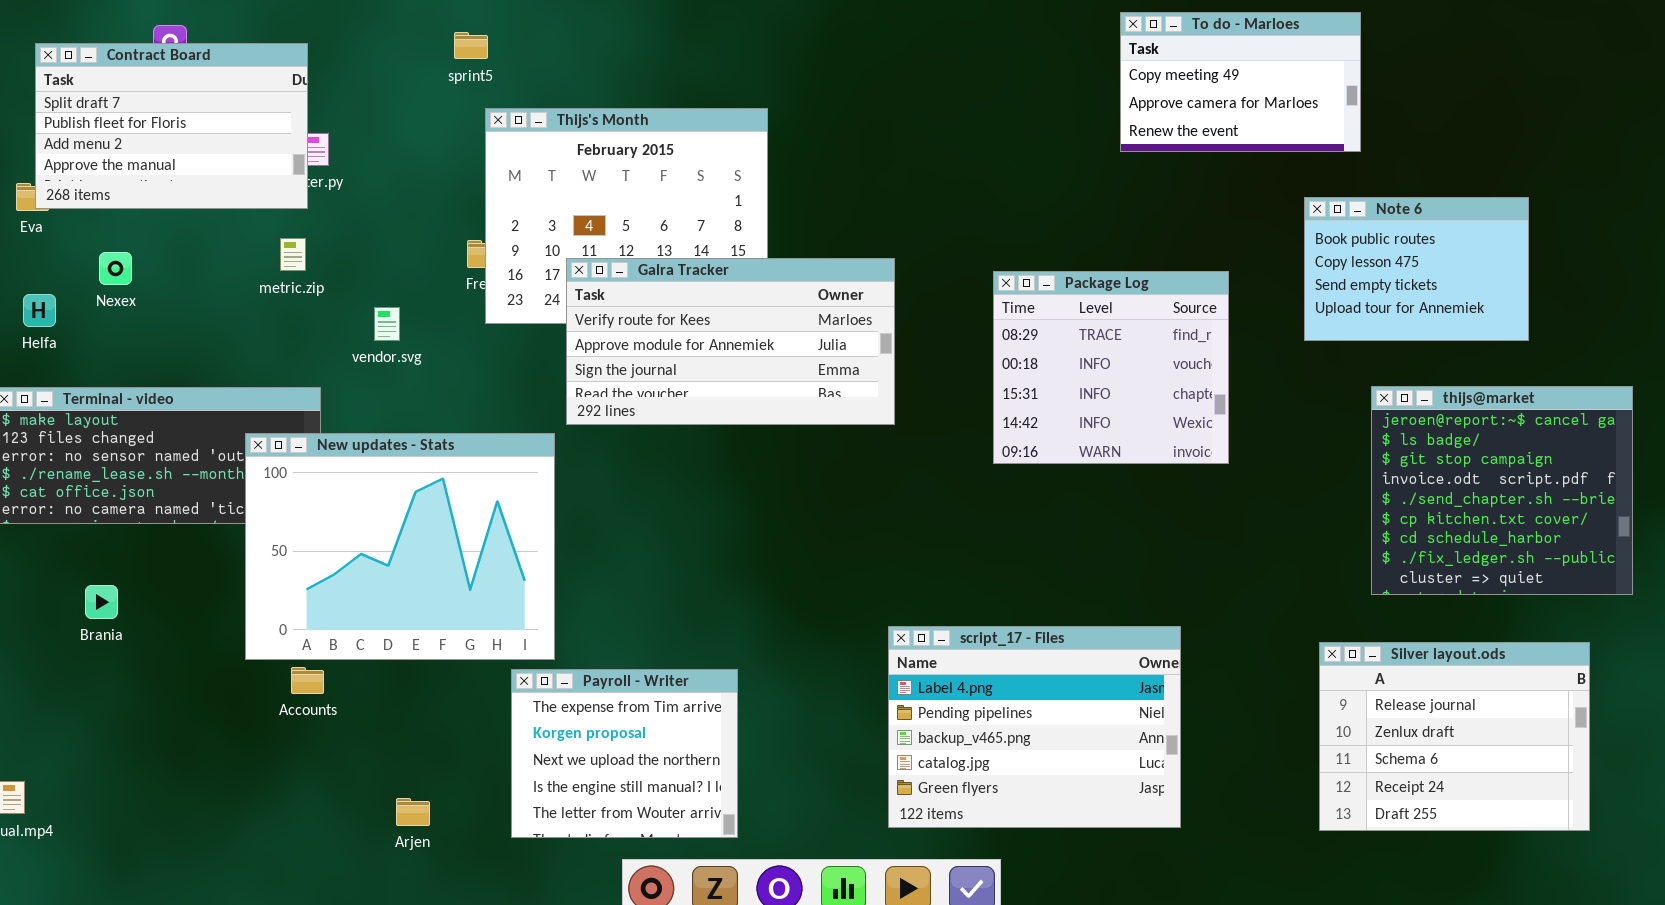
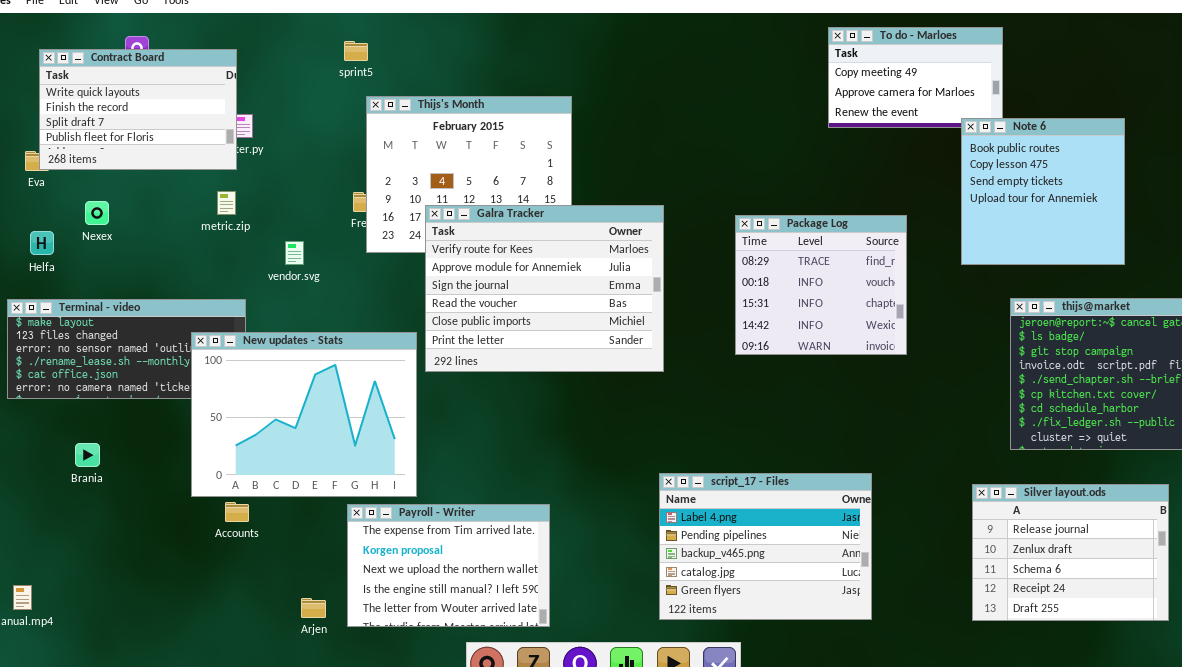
Contract Board: [35,43,308,209] -> [39,49,237,170], scrolled up 2 rows
Note 6: [1304,197,1529,341] -> [961,118,1125,265], resized
Galra Tracker: [566,258,895,425] -> [425,205,664,372], resized
Payroll - Writer: [511,669,738,838] -> [347,504,550,627], resized

